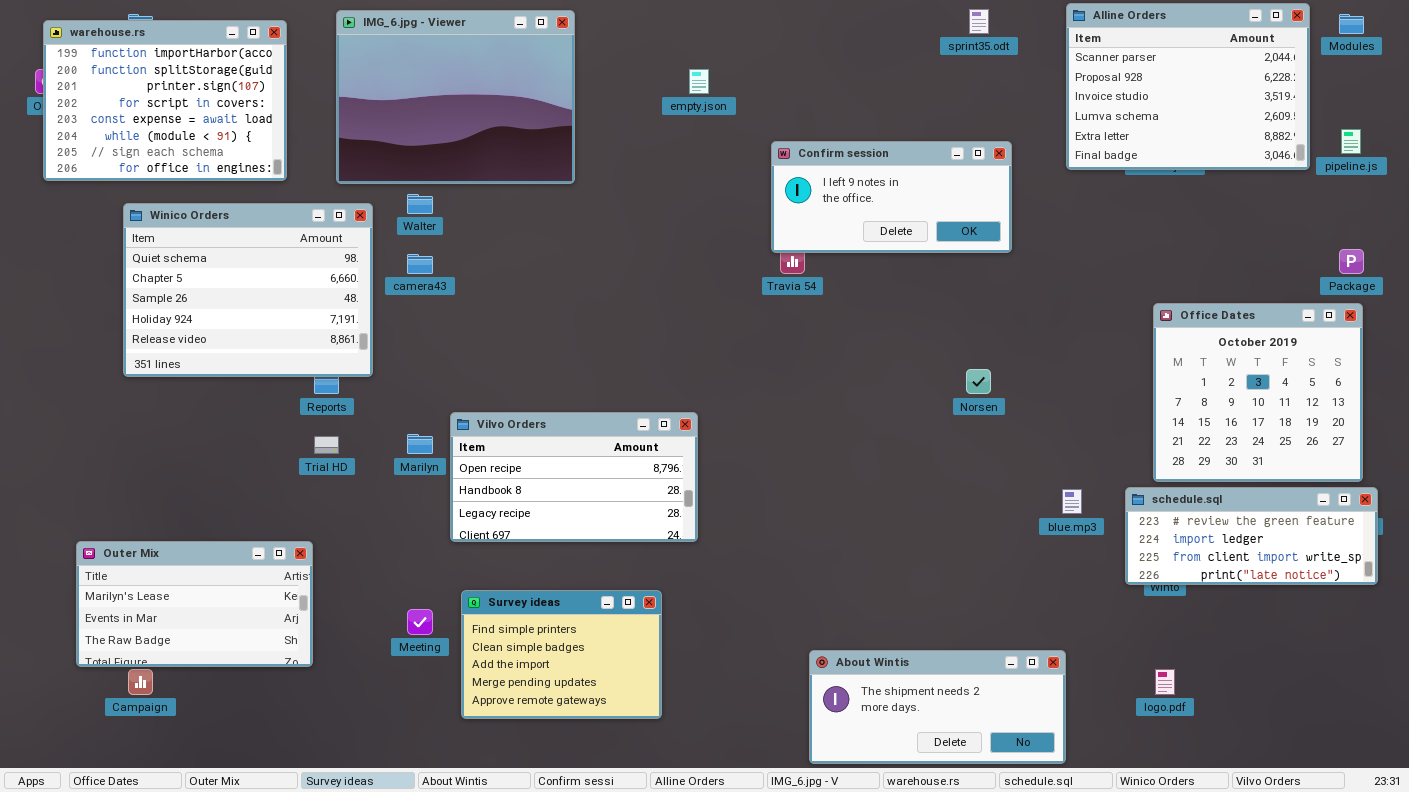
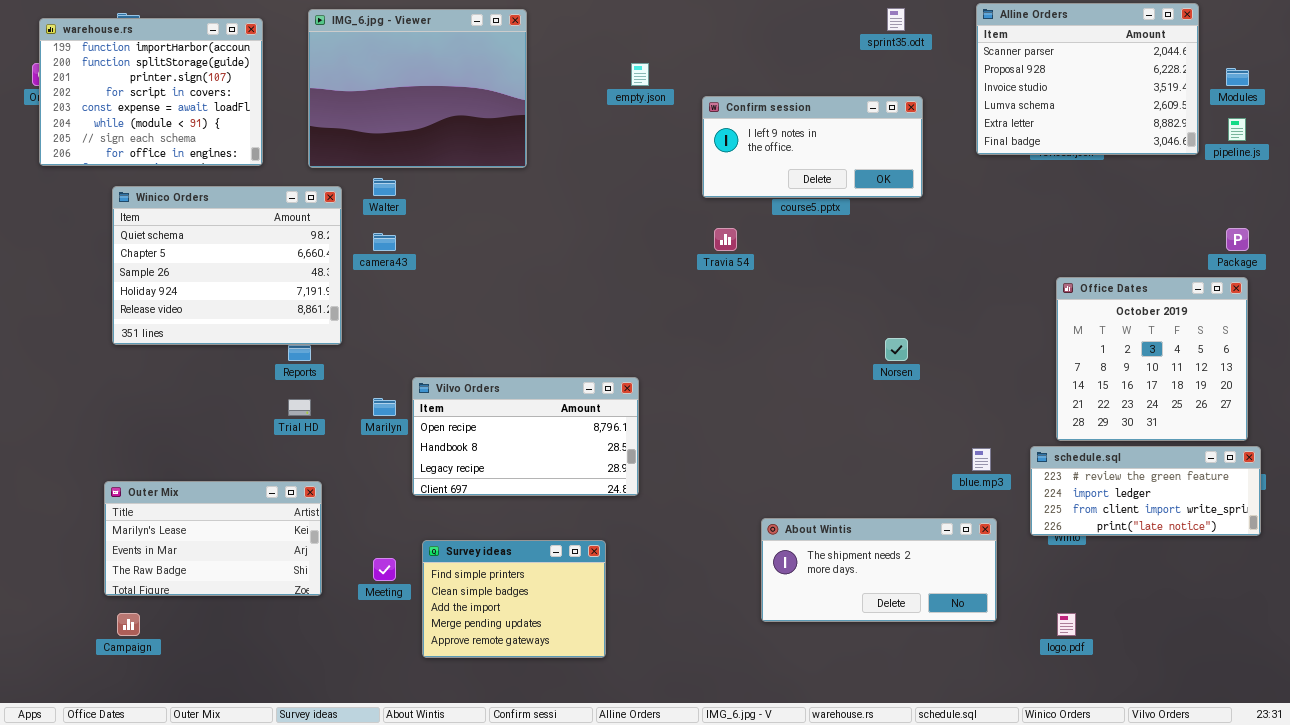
Modules: [1339,14,1364,34] -> [1226,68,1249,86], moved
Confirm session: [771,141,1012,253] -> [702,96,923,198], moved
Outer Mix: [76,541,313,667] -> [104,481,322,596], moved
About Wintis: [809,650,1066,764] -> [761,518,997,622], moved

